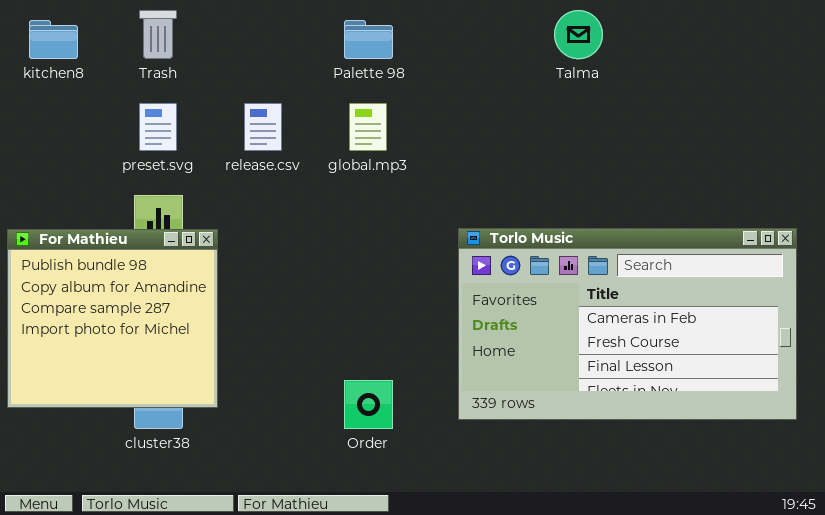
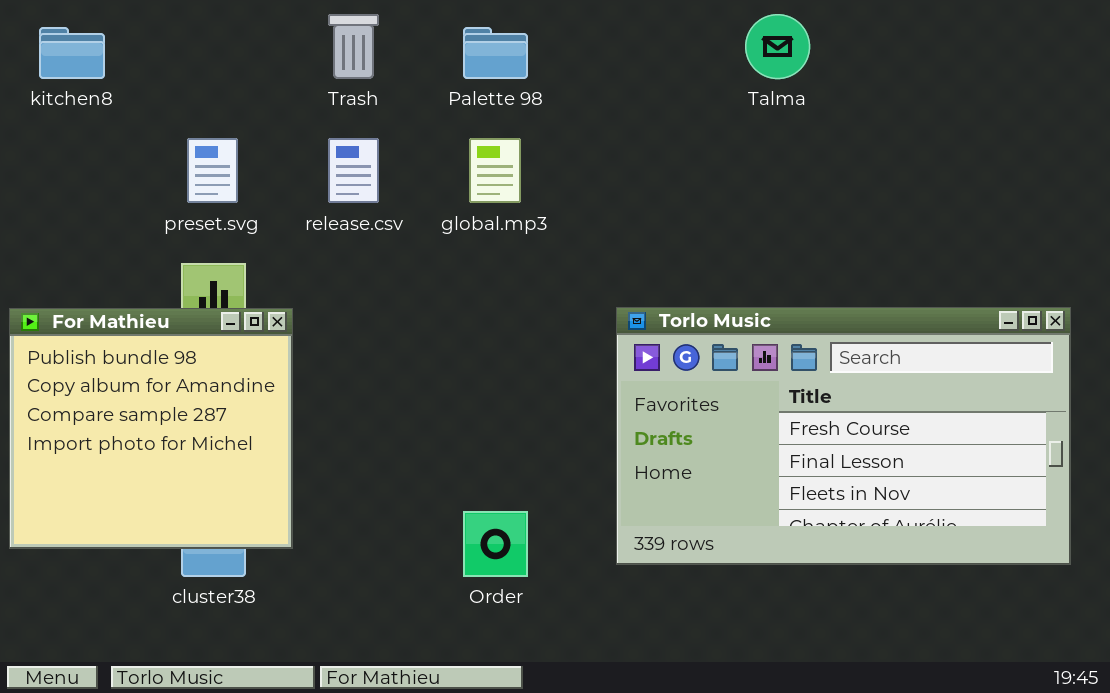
Trash: [139,10,177,59] -> [328,14,379,79], moved
Torlo Music: [458,228,797,420] -> [616,307,1071,565], scrolled down 1 row

